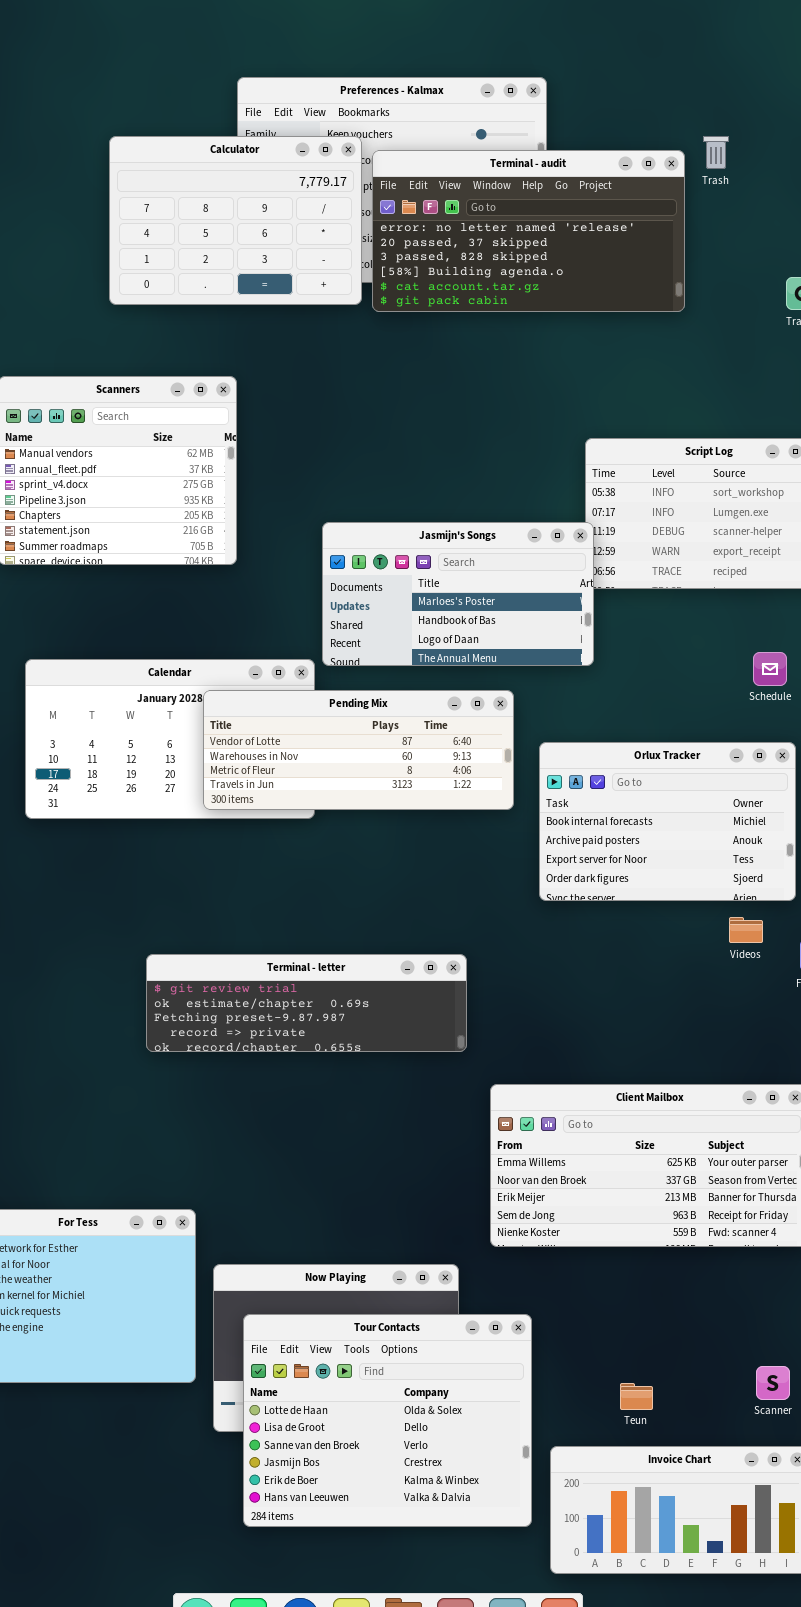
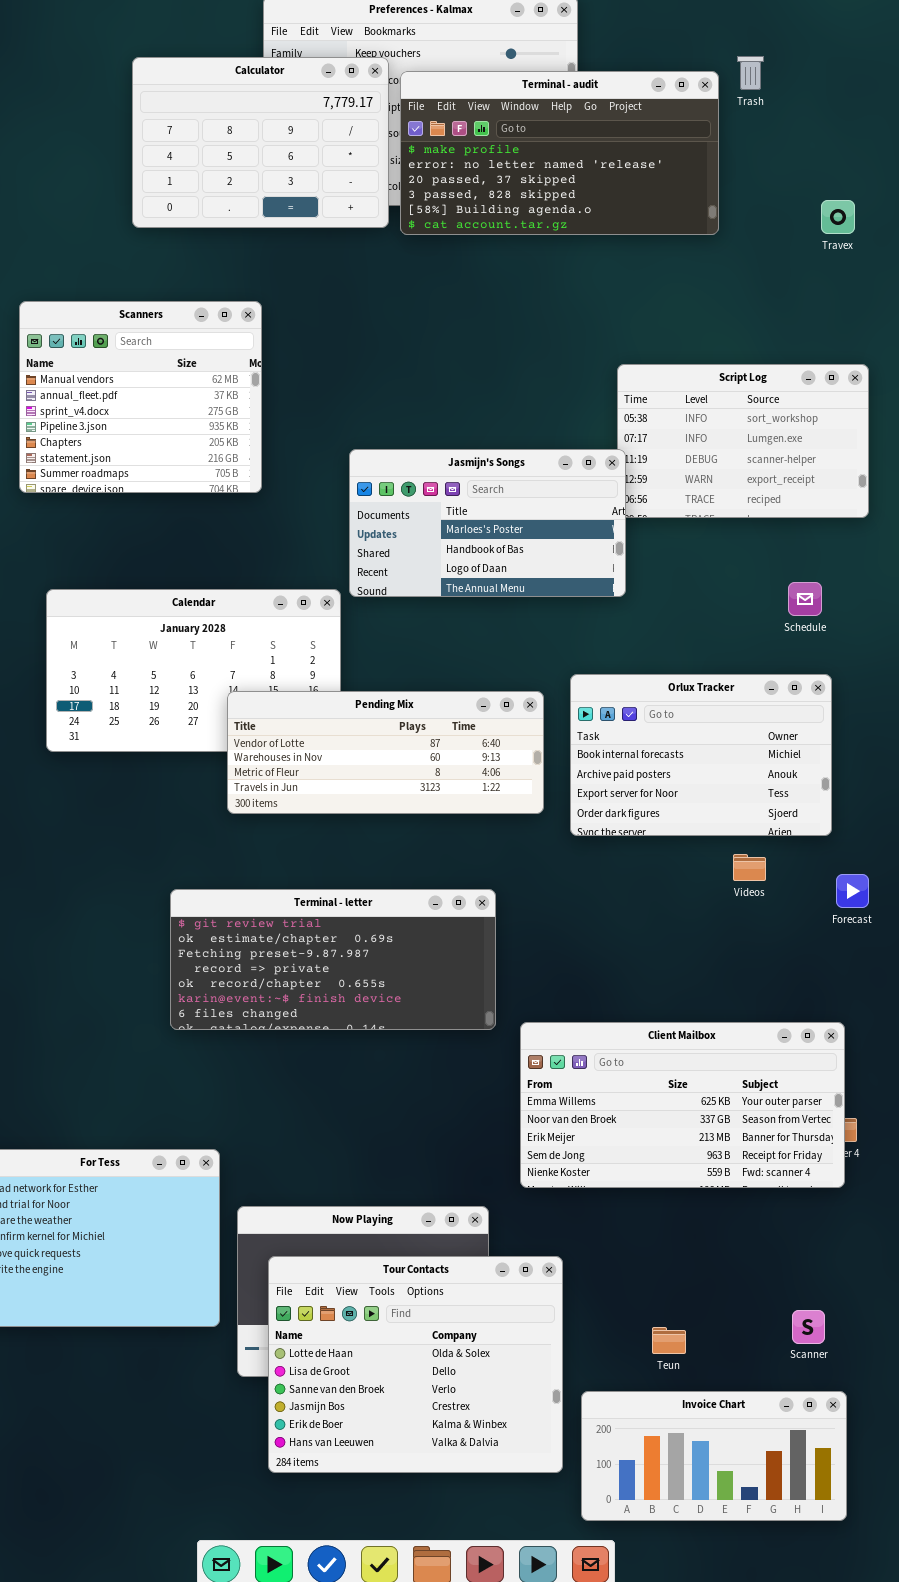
Terminal - audit: [372,150,685,312] -> [400,71,719,235], scrolled up 1 row
Pending Mix: [203,690,514,810] -> [227,691,544,814], moved
Videos: [729,917,763,943] -> [733,854,766,881], moved
Terminal - letter: [146,954,467,1052] -> [170,889,496,1030], resized

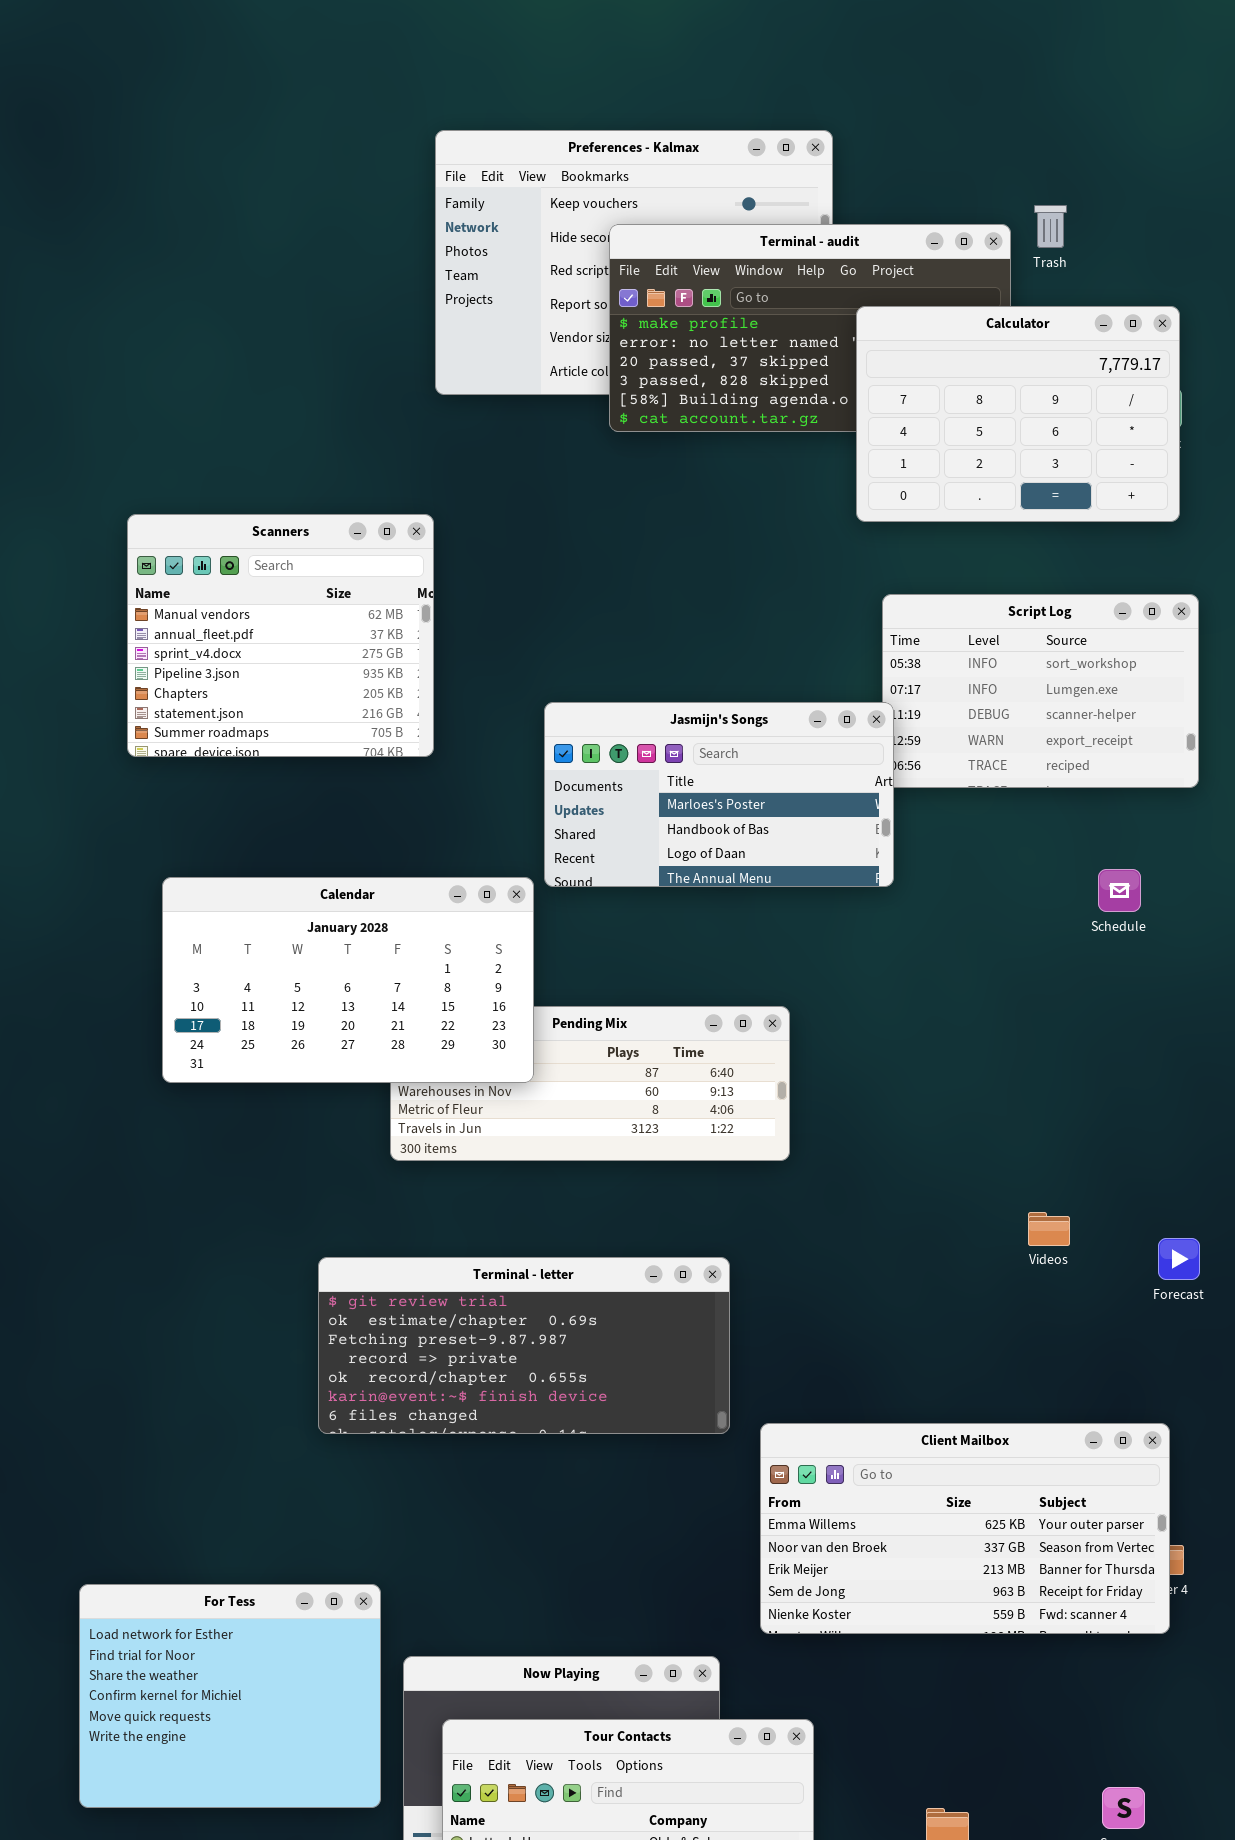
Calculator: [132,57,389,228] -> [856,306,1180,522], moved
Calendar: [46,589,341,752] -> [162,877,534,1083], raised
Orlux Tracker: [570,674,832,836] -> none, closed

